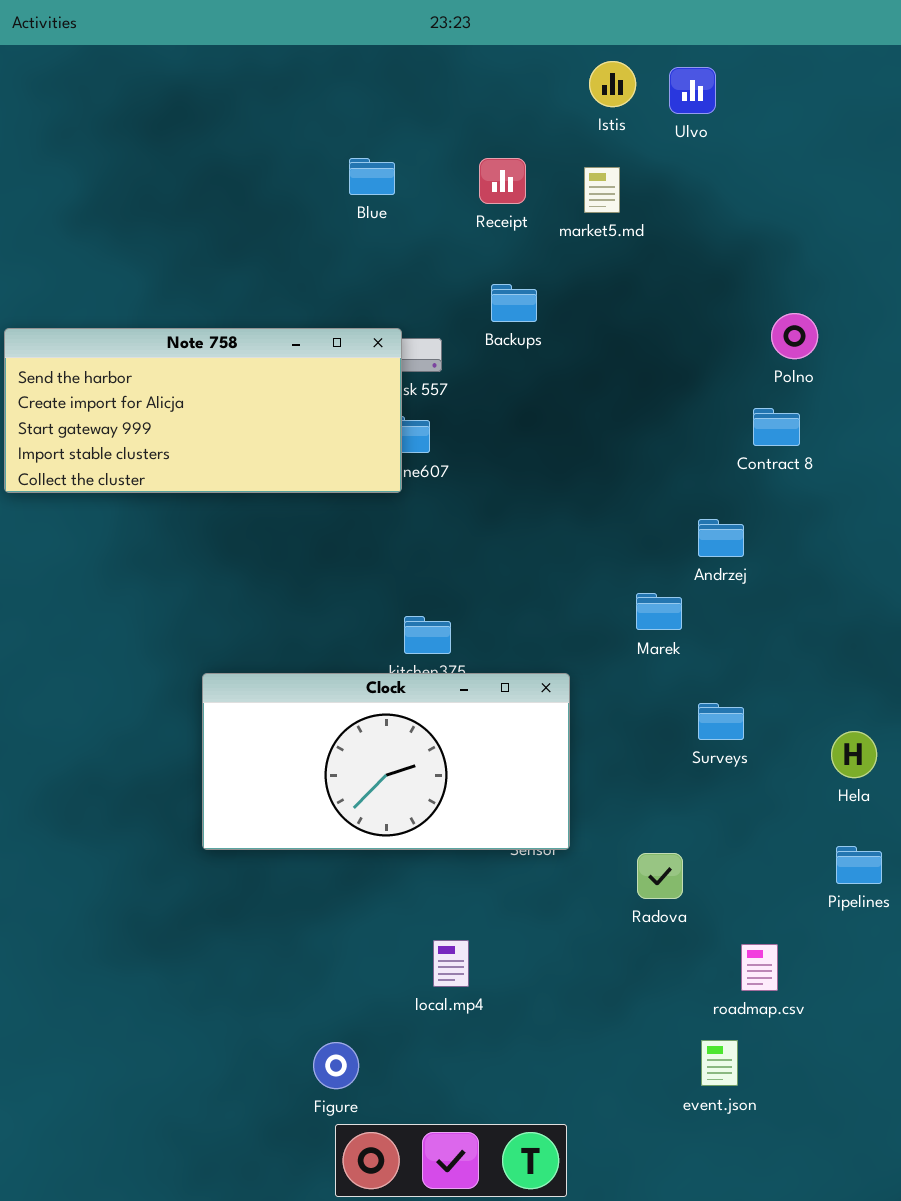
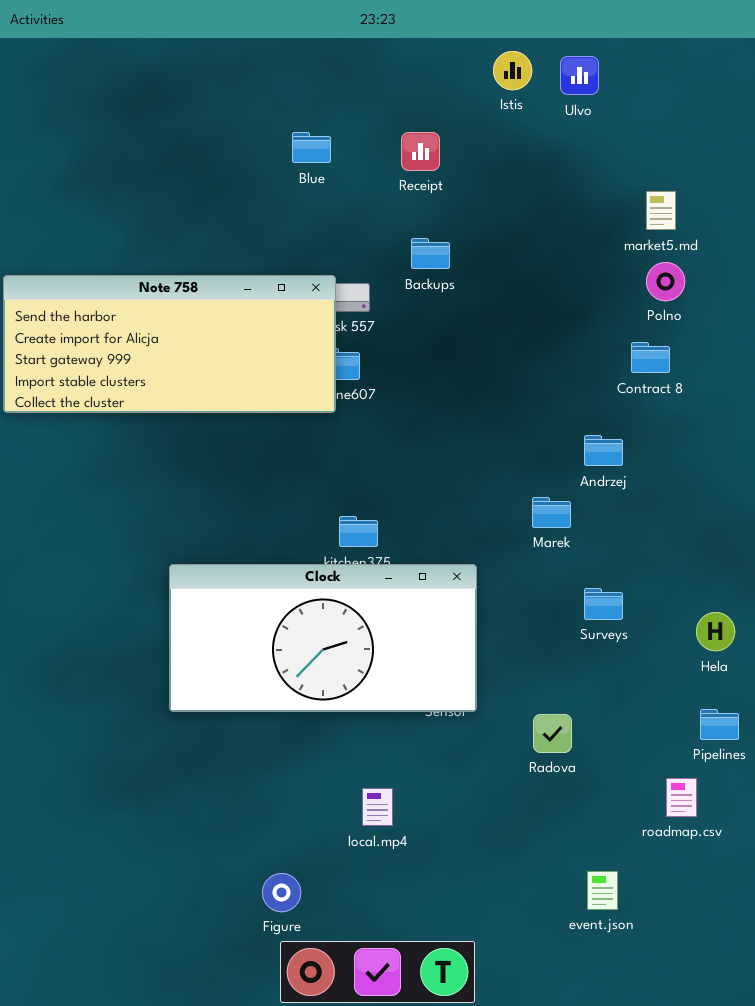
market5.md: [584,167,620,213] -> [646,191,676,230], moved
roadmap.csv: [741,944,778,991] -> [666,778,697,817], moved

